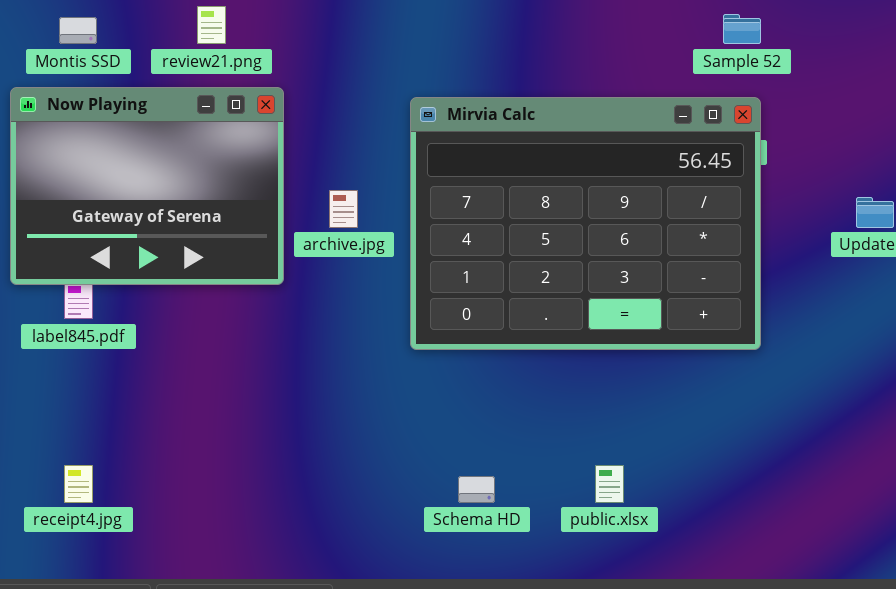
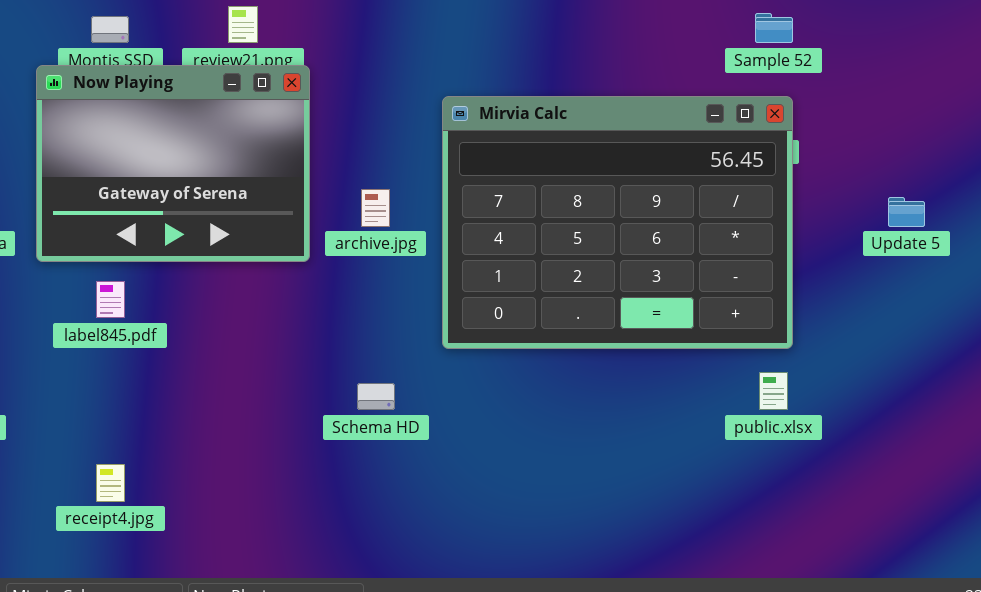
Now Playing: [10,87,284,285] -> [36,65,310,262], moved
public.xlsx: [595,465,624,503] -> [759,372,788,410], moved
Schema HD: [458,476,495,503] -> [357,383,395,410], moved

